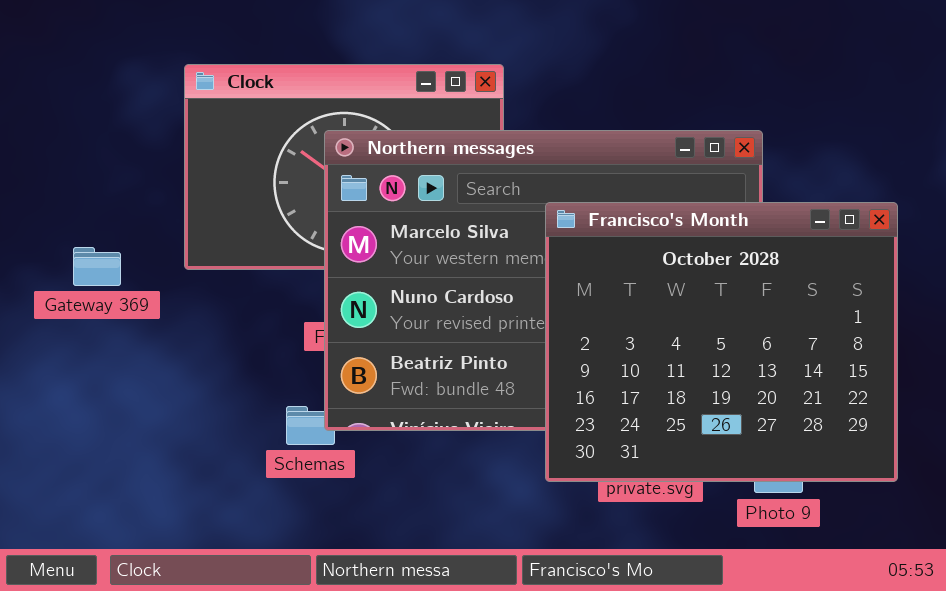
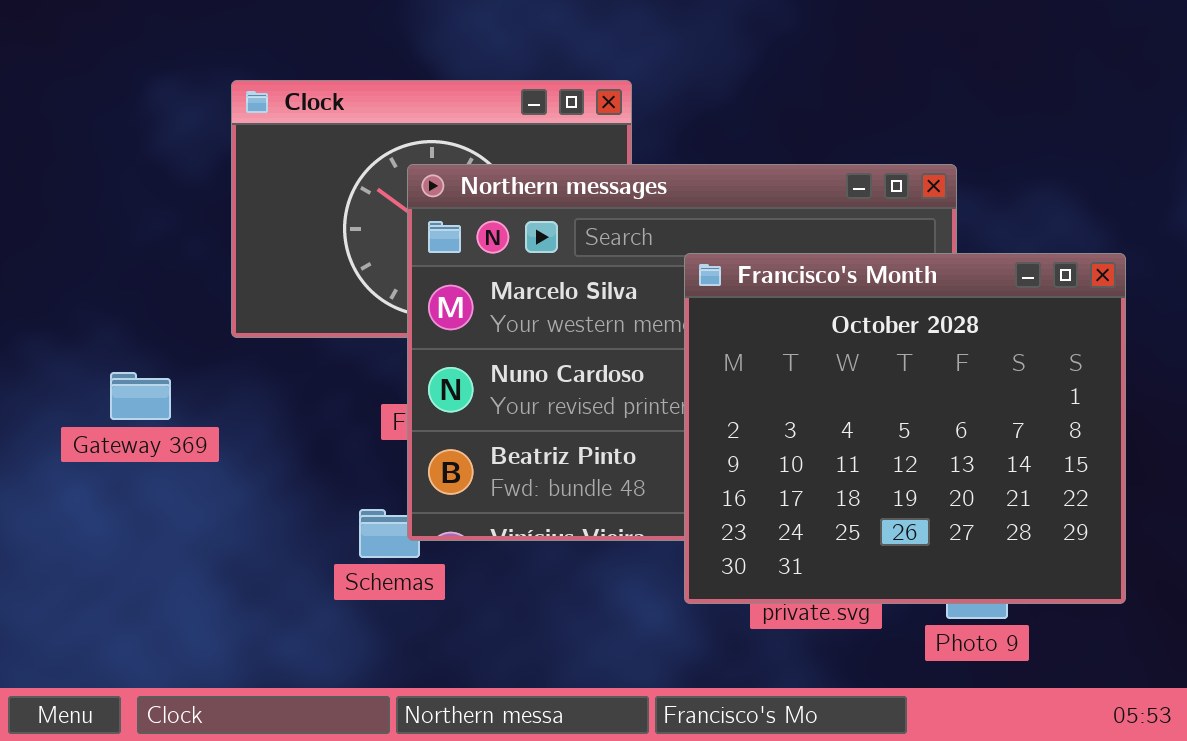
Gateway 369: [73,247,121,286] -> [110,372,171,420], moved

